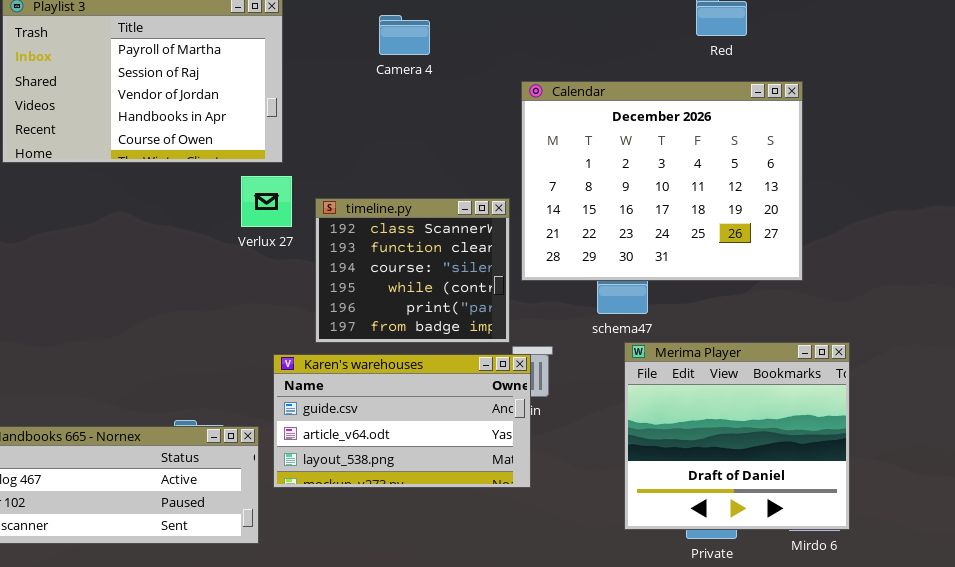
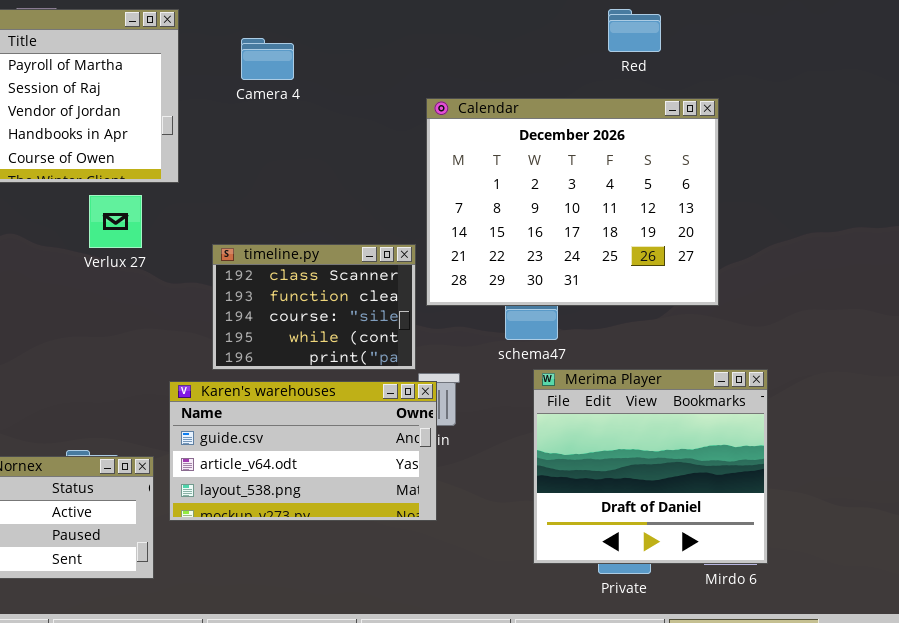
Camera 4: [379,15,430,55] -> [241,38,294,80], moved
Verlux 27: [241,176,292,227] -> [89,195,142,248], moved
timeline.py: [315,198,510,343] -> [212,244,416,370], resized

